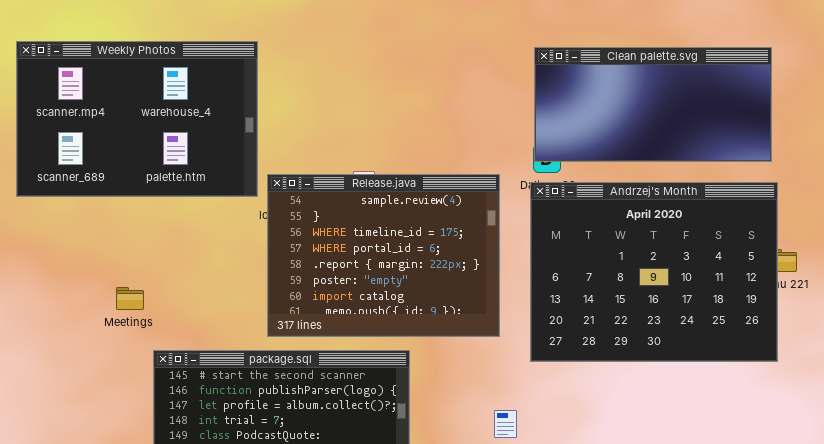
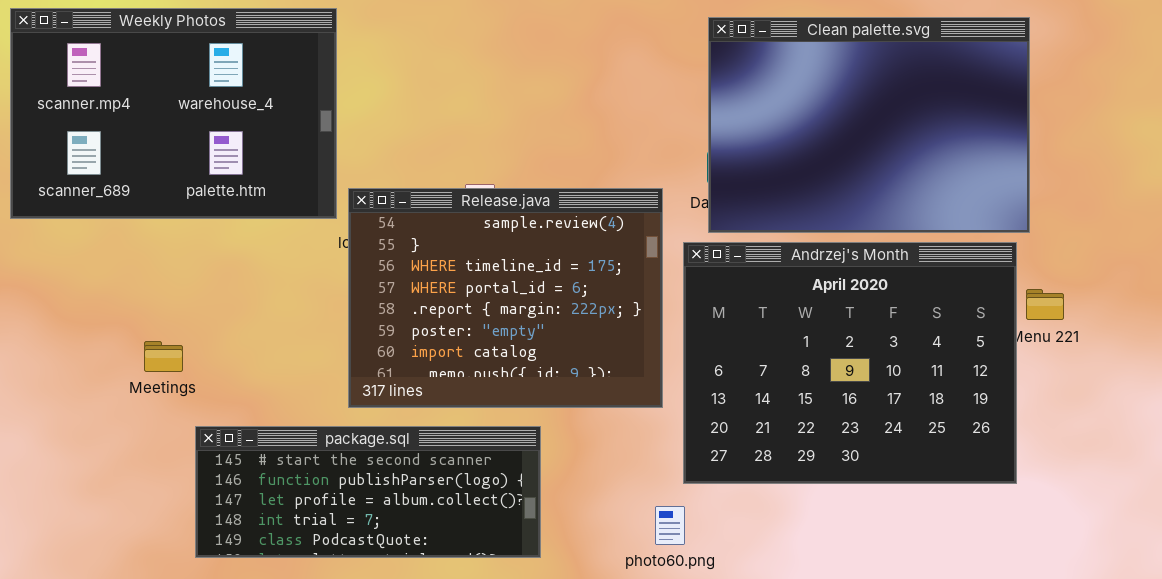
Clean palette.svg: [534,47,772,162] -> [708,17,1030,233], resized
Andrzej's Month: [530,182,778,362] -> [683,242,1017,484], moved

